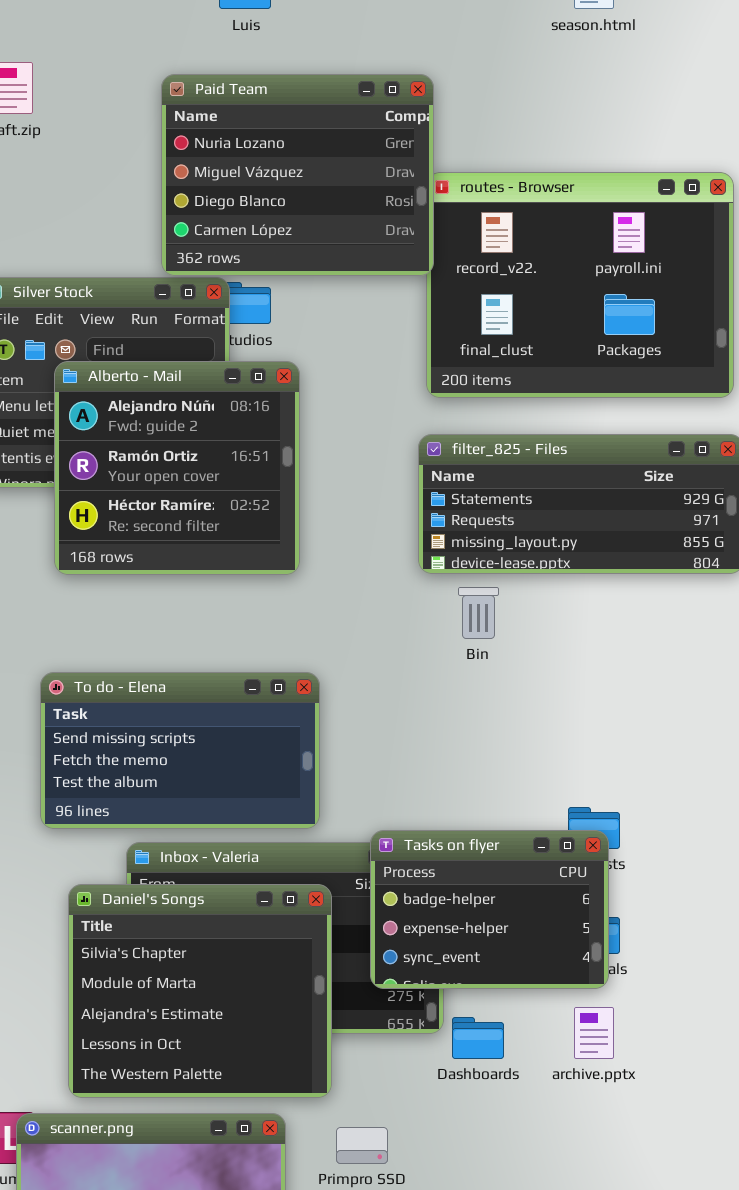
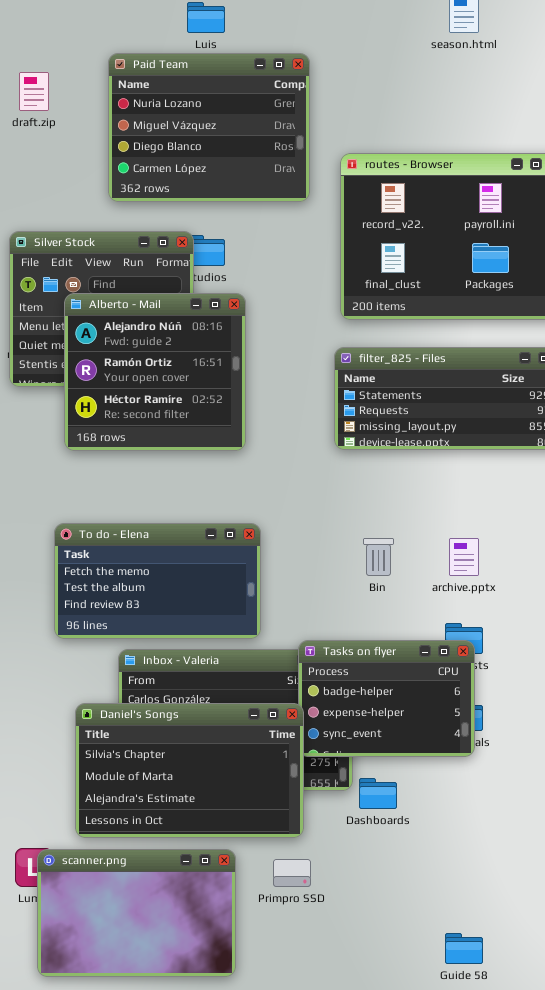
Paid Team: [161,74,434,276] -> [108,53,310,202], moved
Bin: [458,587,499,639] -> [363,538,394,576], moved
To do - Elena: [40,672,320,829] -> [54,523,261,639], scrolled down 1 row
Daniel's Songs: [68,884,332,1098] -> [75,703,304,838], resized
archive.pptx: [574,1007,614,1059] -> [449,538,479,576], moved

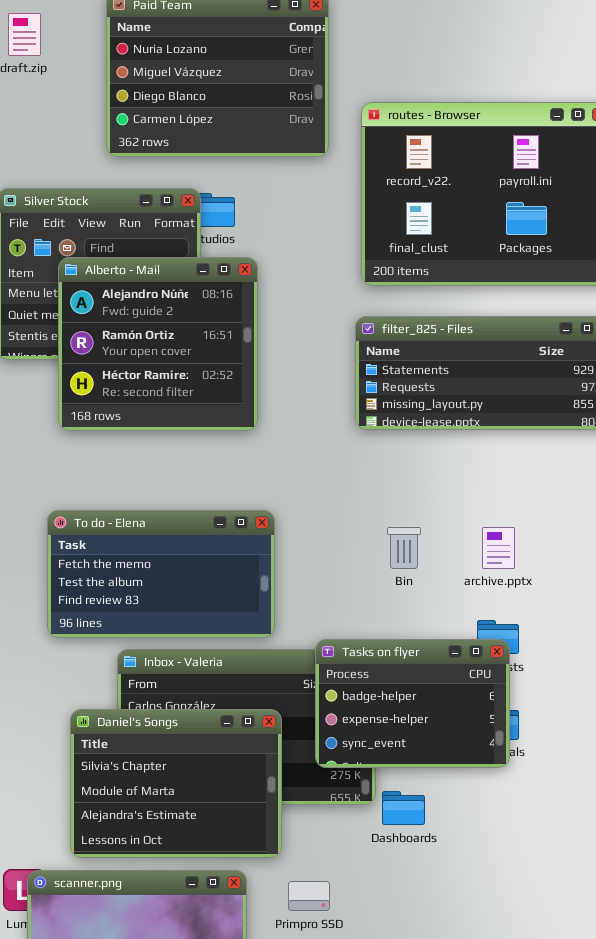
Daniel's Songs: [75,703,304,838] -> [70,709,282,858], resized

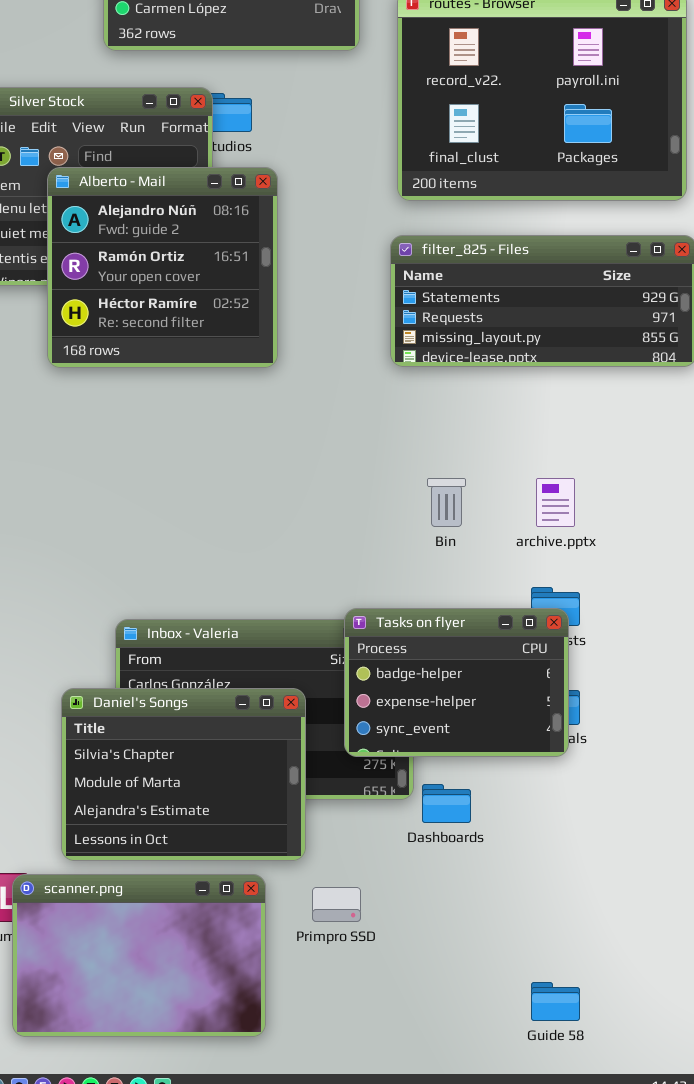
To do - Elena: [47,510,275,638] -> none, closed

